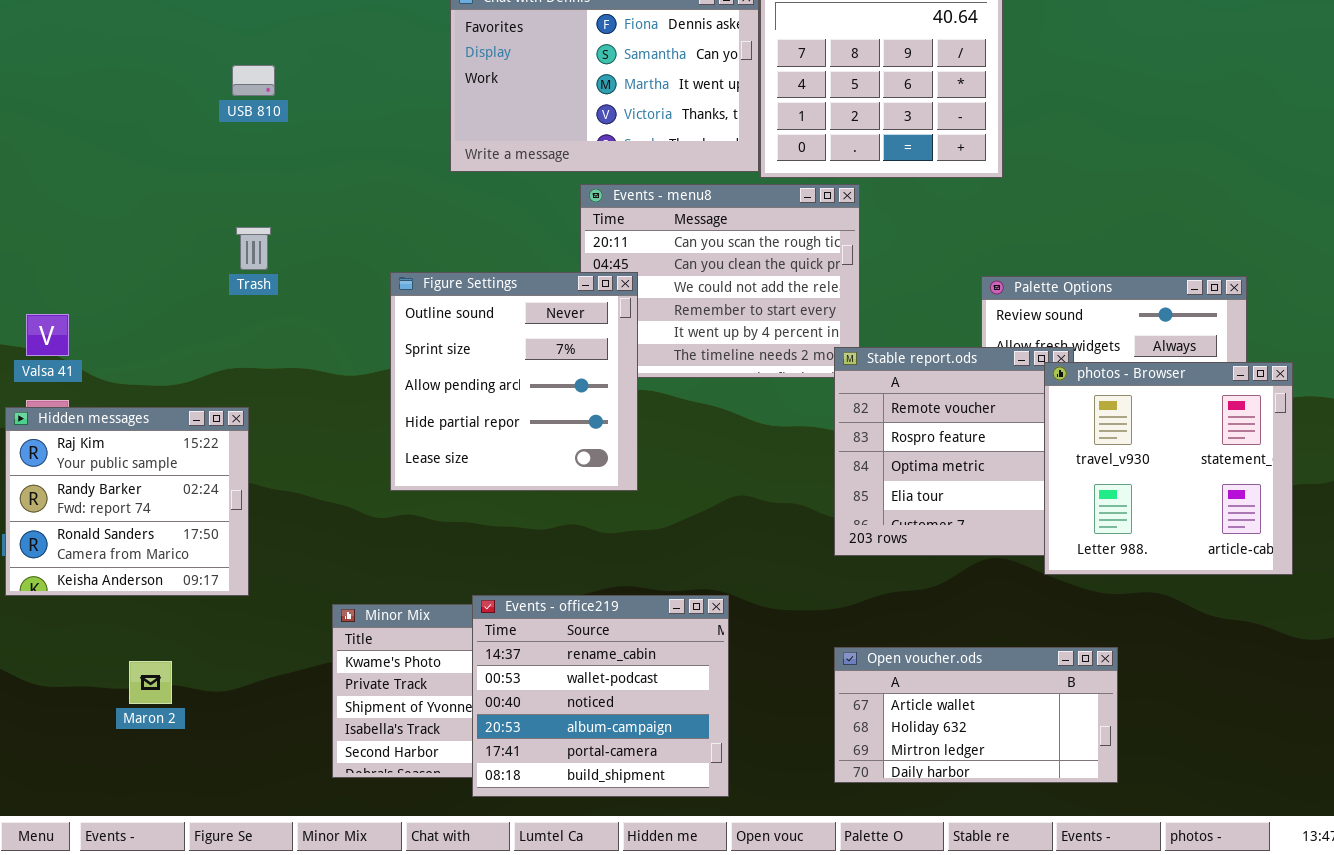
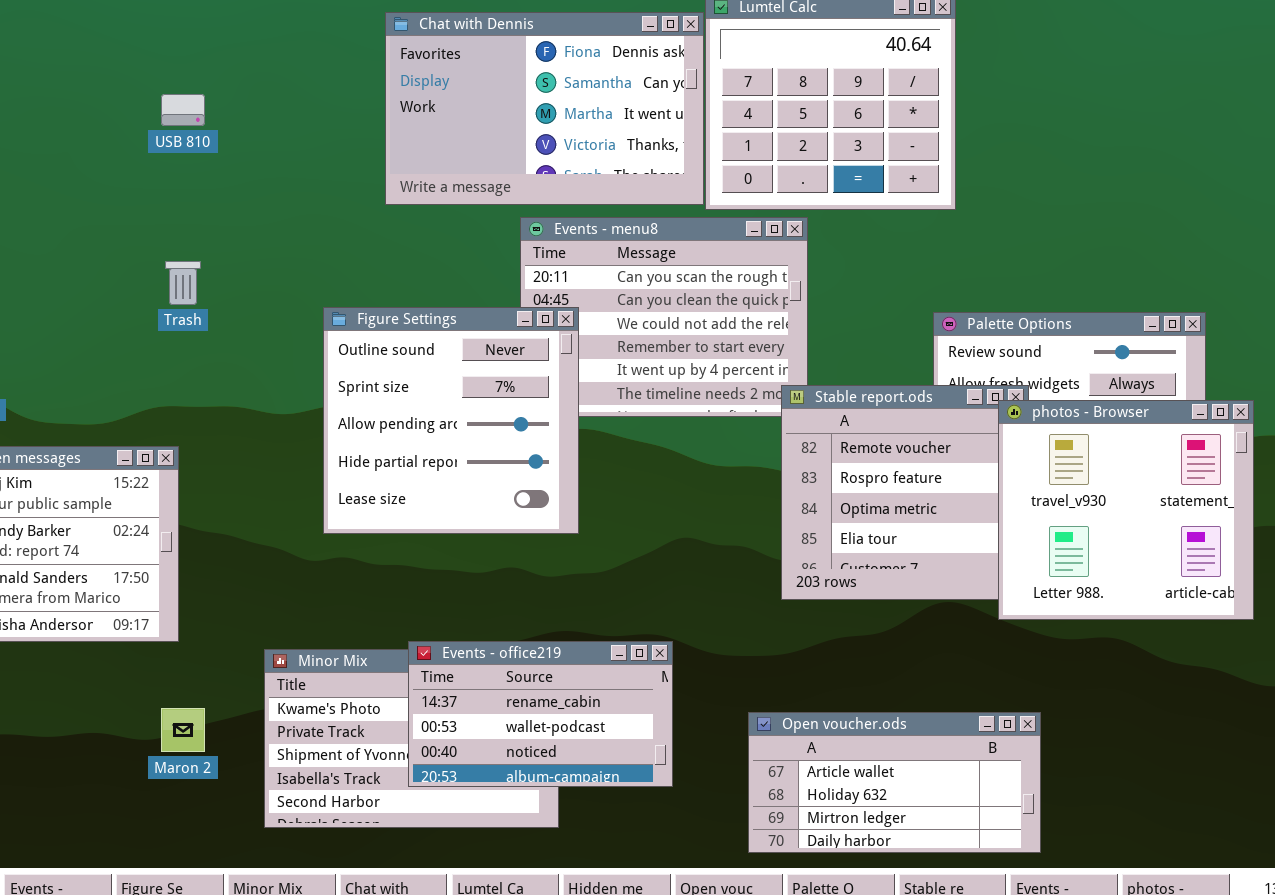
Events - office219: [472,595,729,797] -> [408,641,673,787], resized
Open voucher.ods: [834,647,1118,783] -> [748,712,1041,853], moved
Maron 2: [129,661,172,704] -> [161,708,205,752], moved

